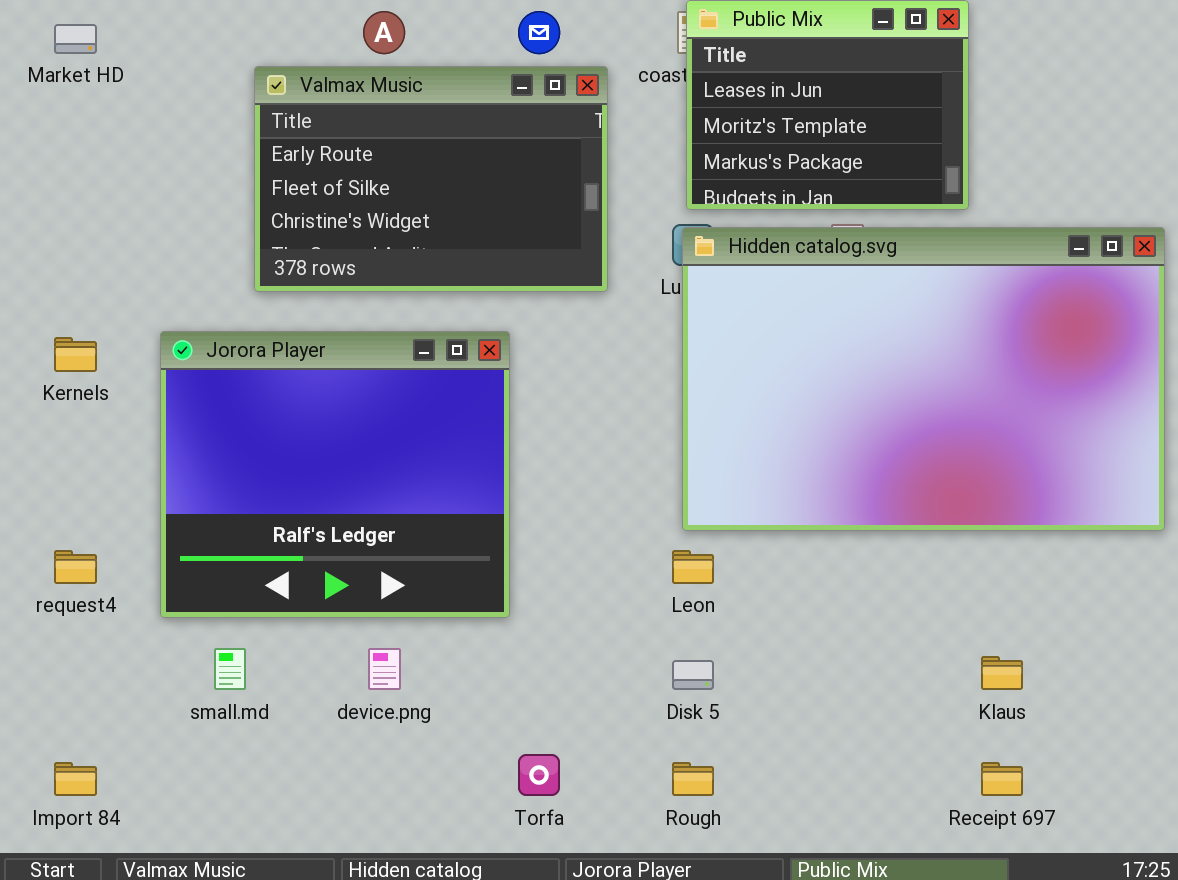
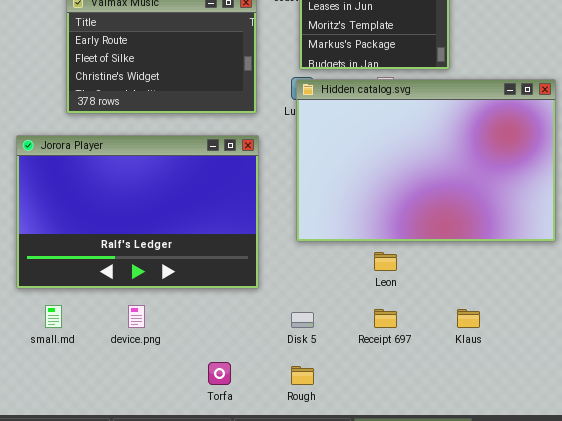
Jorora Player: [160,331,510,618] -> [16,135,259,289], resized
Leon: [672,550,714,584] -> [374,252,397,271], moved
Receipt 697: [981,762,1023,796] -> [374,309,397,328], moved

